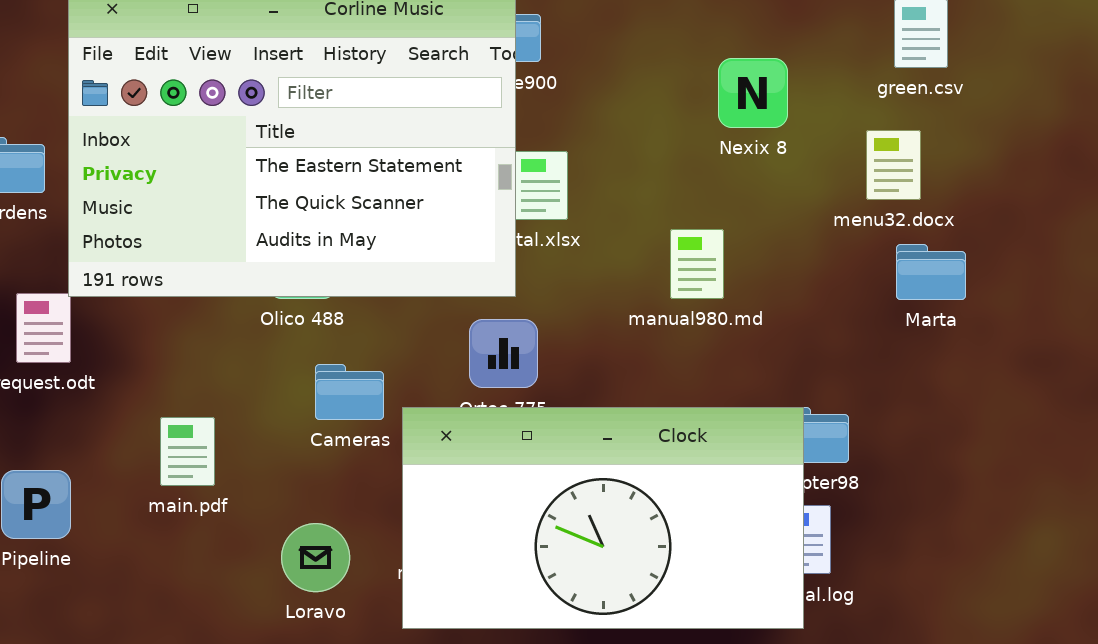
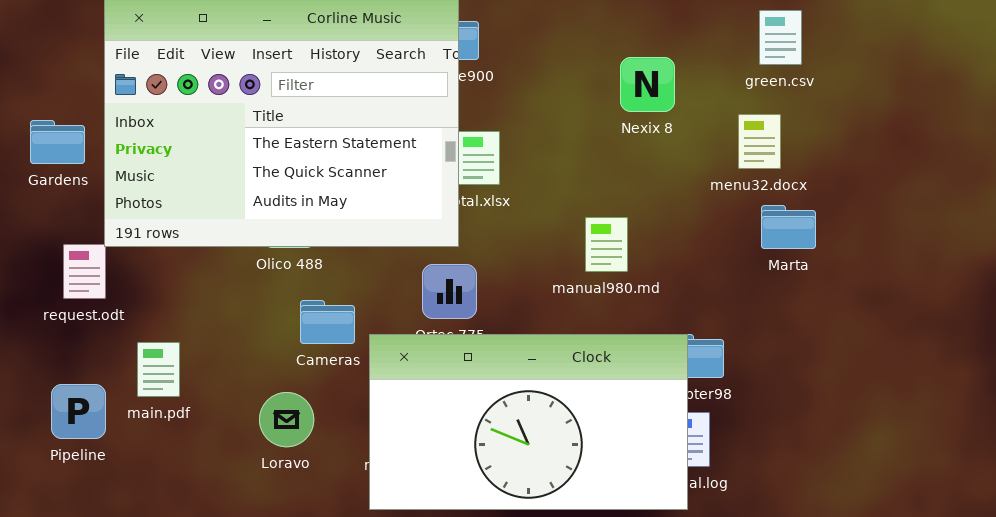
manual980.md: [670,229,724,299] -> [585,217,628,272], moved
main.pdf: [160,417,215,486] -> [137,342,180,397], moved
Loravo: [281,523,350,592] -> [259,392,314,447], moved

